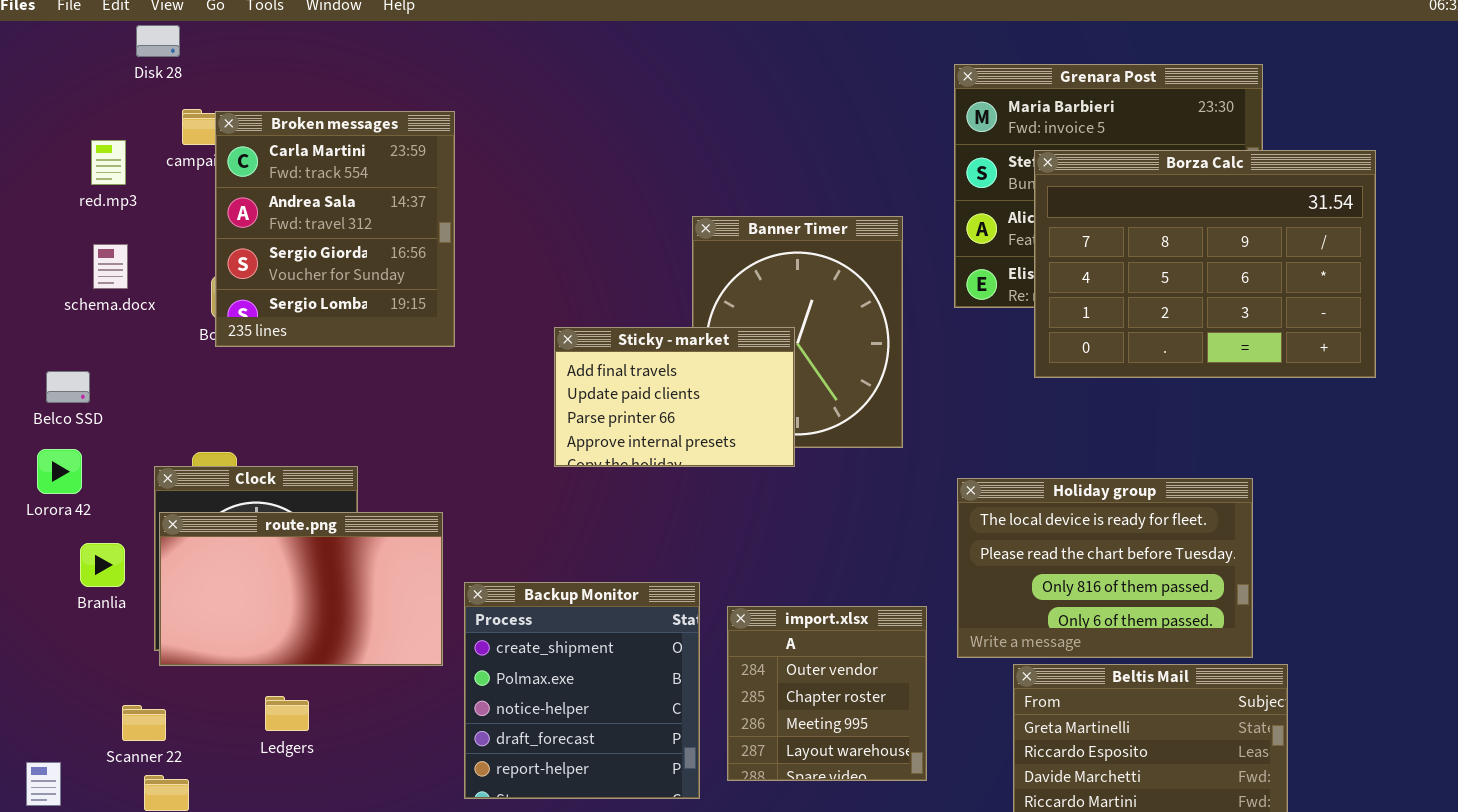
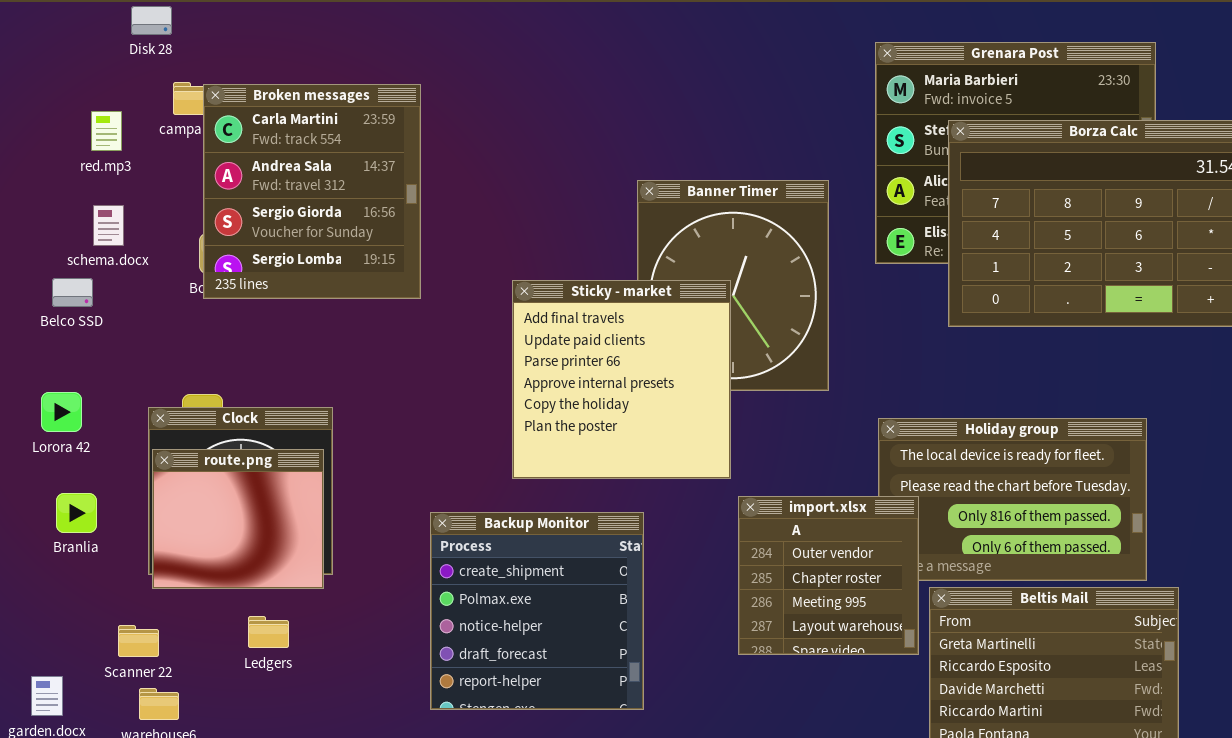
Sticky - market: [554,327,795,467] -> [512,280,731,479], resized
Belco SSD: [46,371,90,403] -> [52,278,93,307], moved
route.png: [159,512,443,666] -> [152,449,324,589], resized
Branlia: [80,543,125,587] -> [56,493,97,533], moved
import.xlsx: [727,606,927,781] -> [738,496,919,655], moved

